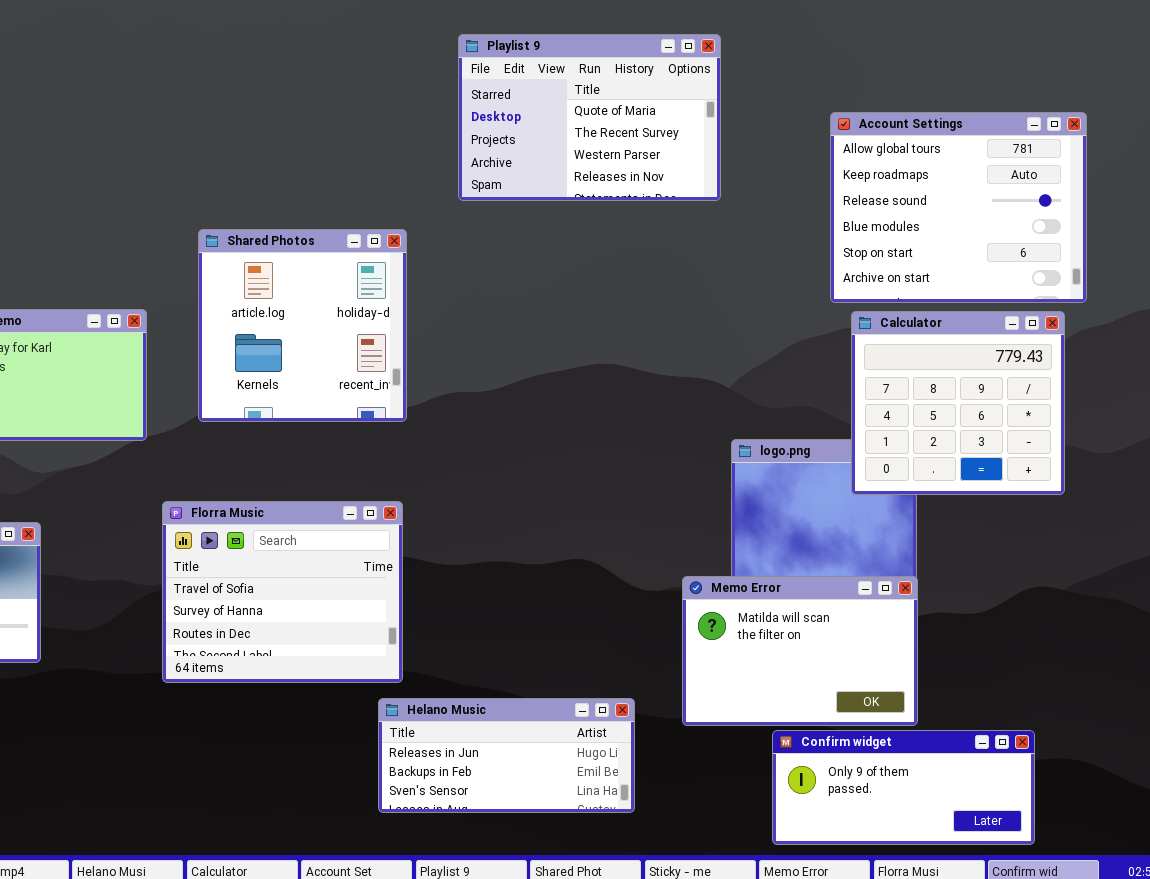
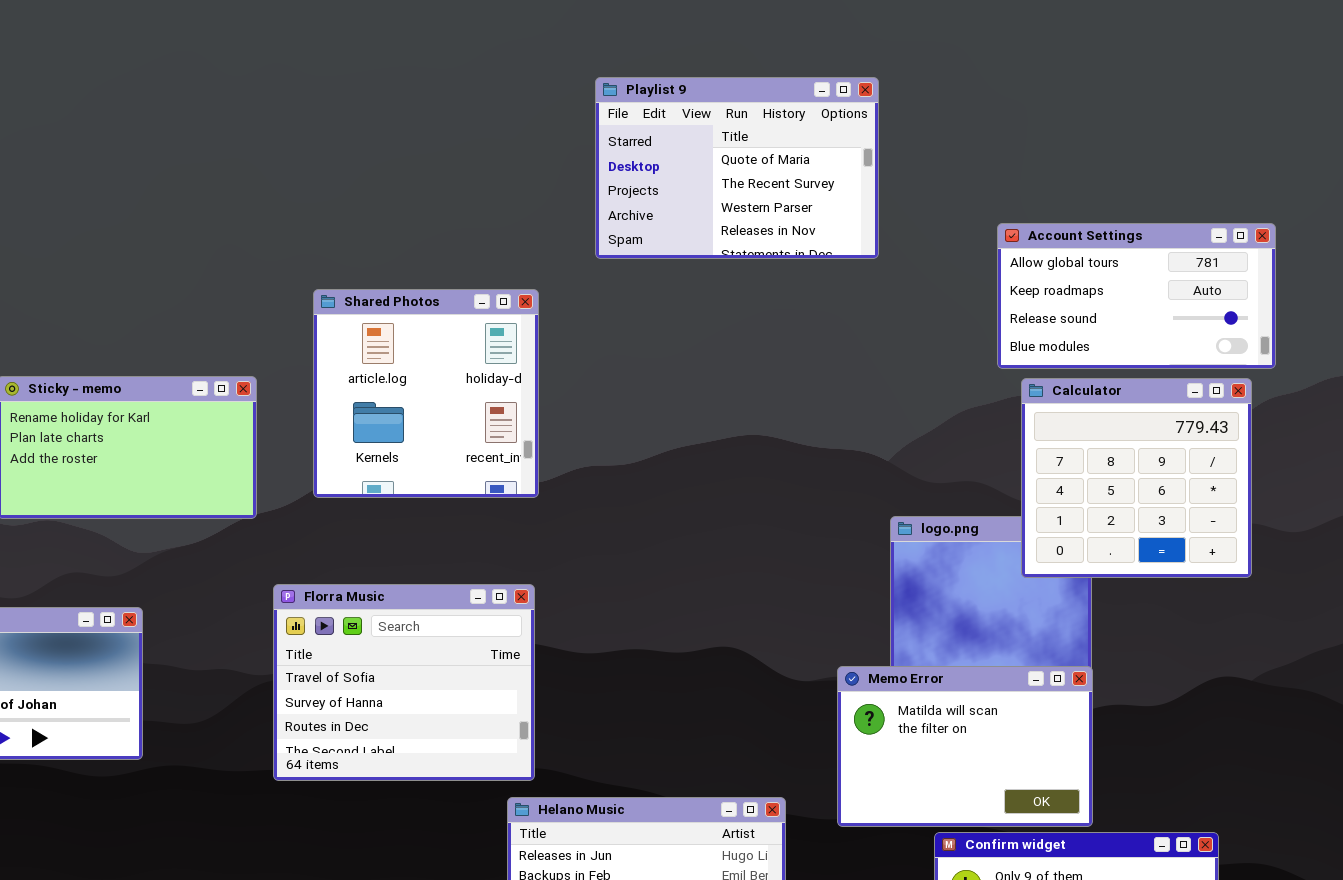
Account Settings: [830,112,1087,303] -> [997,223,1276,369], resized

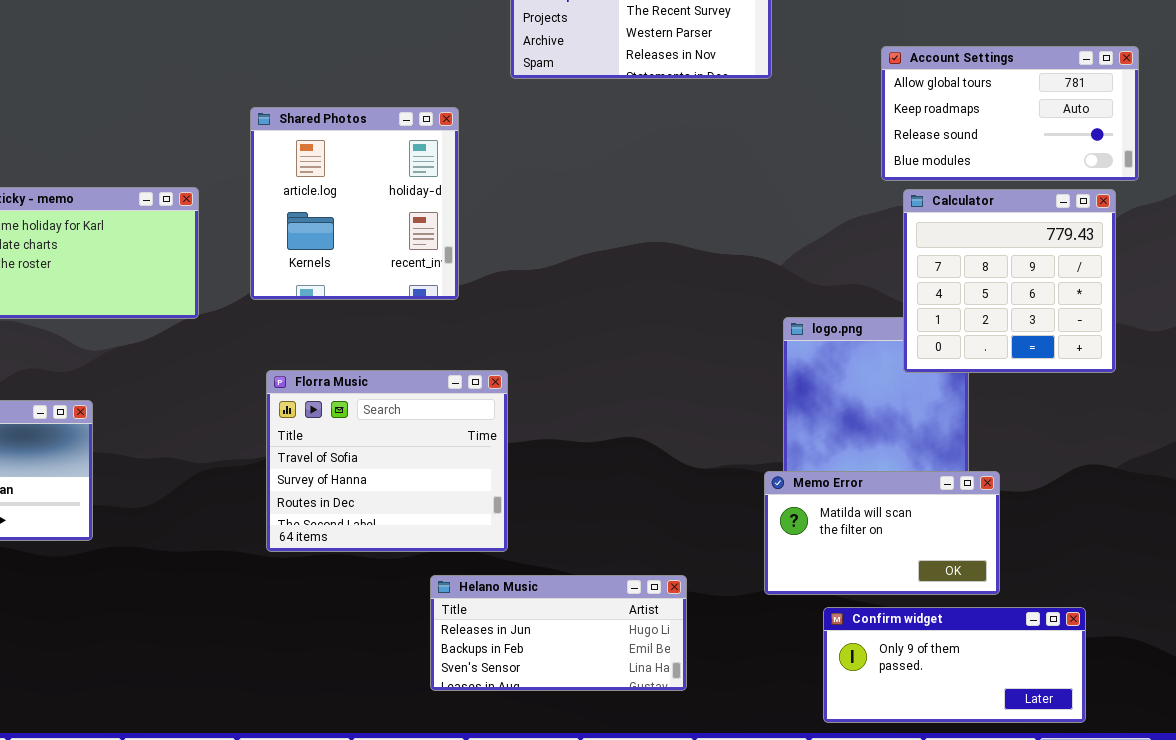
Florra Music: [273,584,535,781] -> [266,370,508,552], moved
Memo Error: [837,666,1093,827] -> [764,471,1000,595], moved, resized

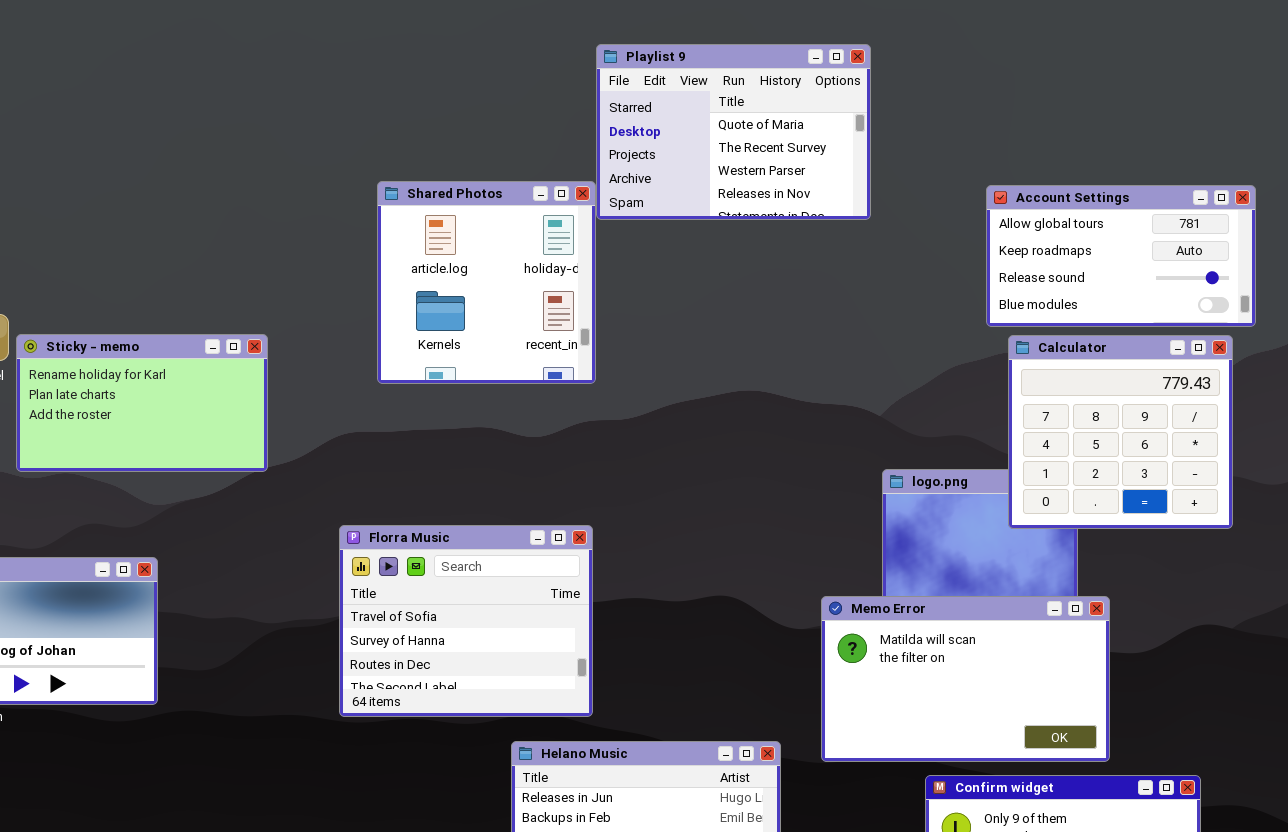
Shared Photos: [250,107,459,300] -> [377,181,596,384], moved
Memo Error: [764,471,1000,595] -> [821,596,1110,762], resized

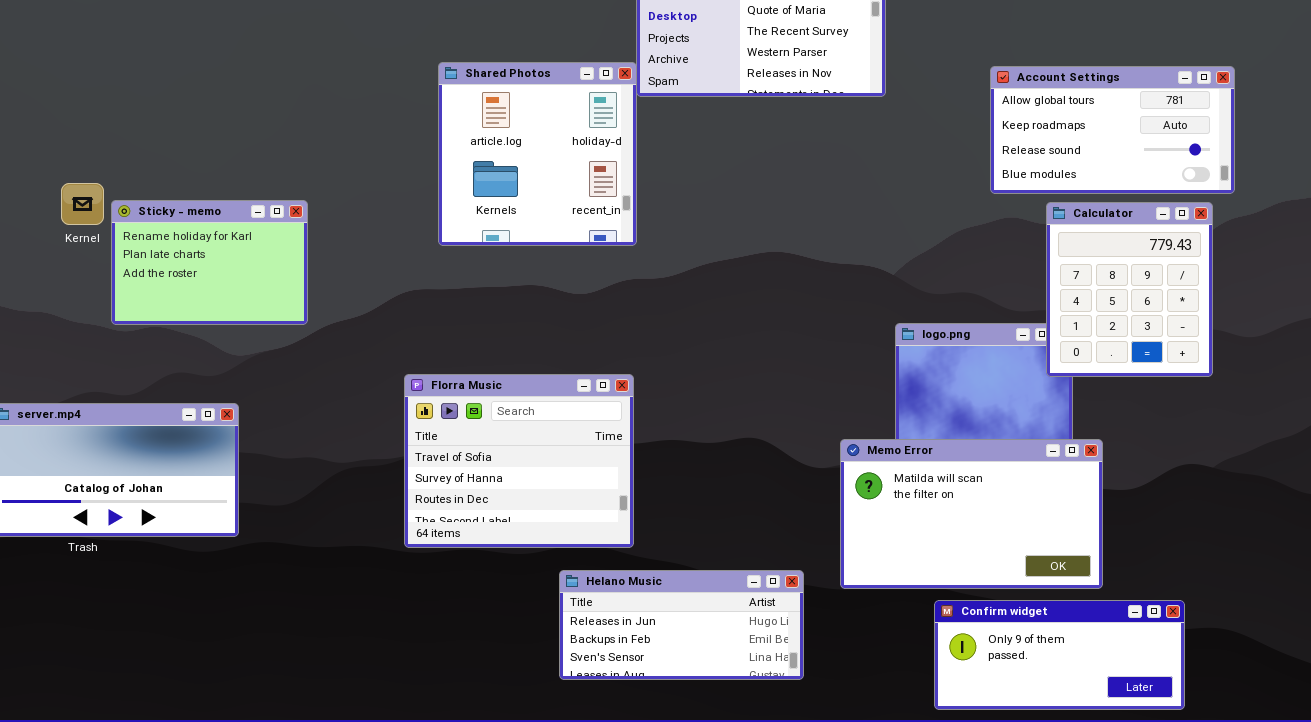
Sticky - memo: [16,334,268,472] -> [111,200,308,325], resized
Calculator: [1008,335,1233,529] -> [1046,202,1213,377], resized

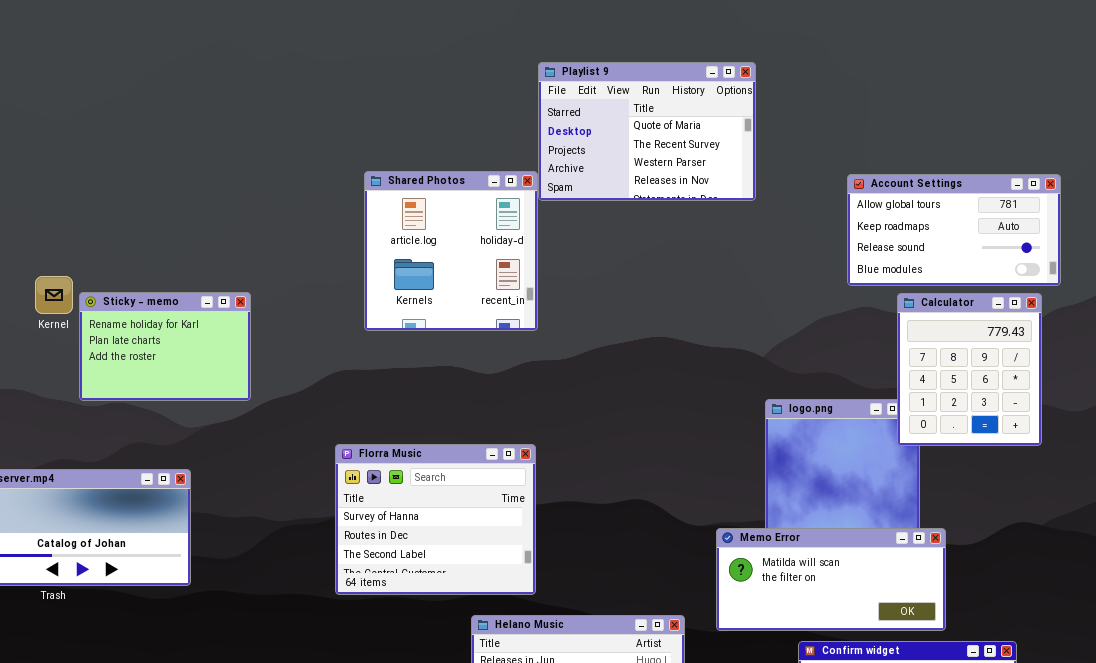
Florra Music: [404,374,634,548] -> [335,444,536,595], scrolled down 1 row
Memo Error: [840,439,1103,589] -> [716,528,946,631], resized

